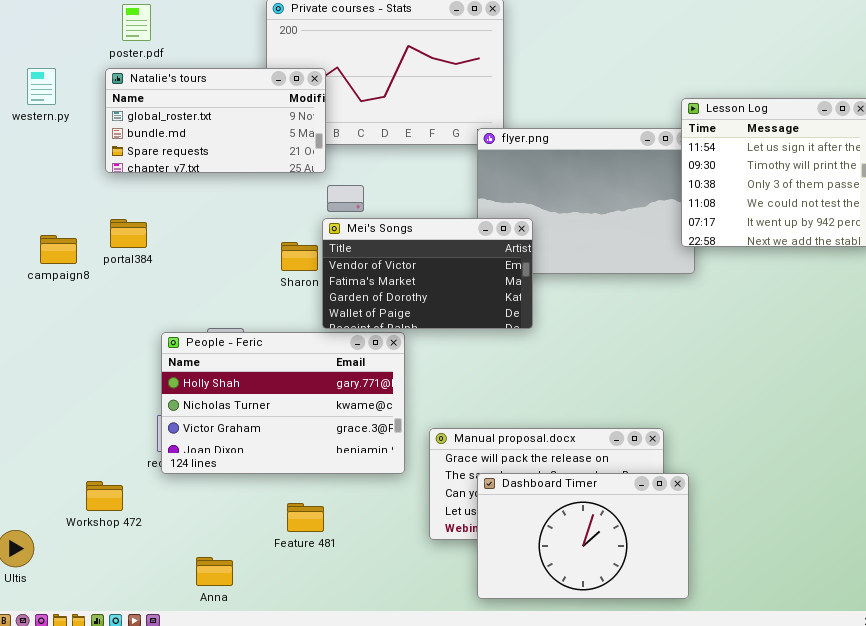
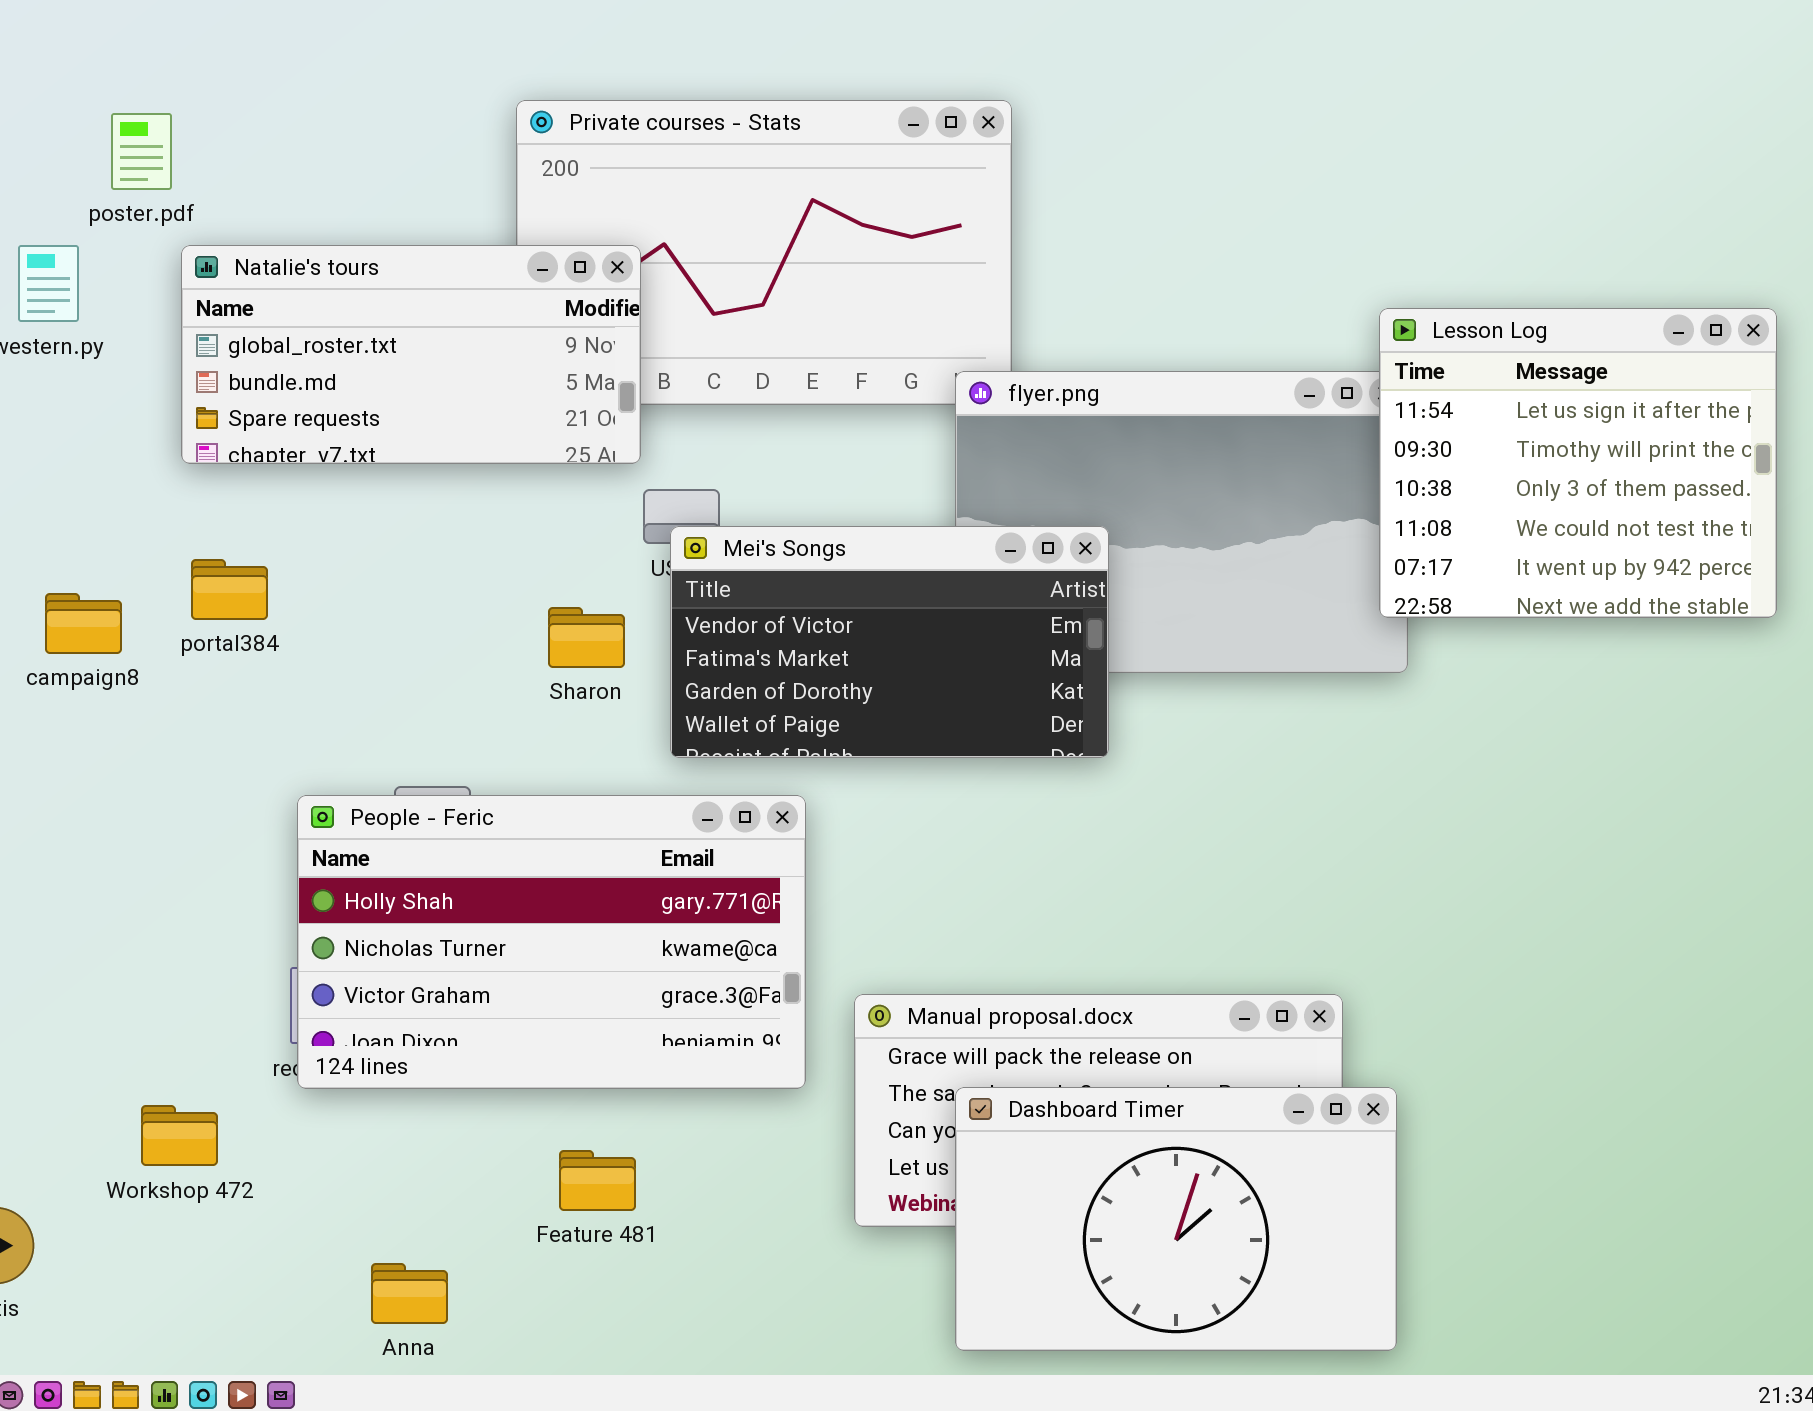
poster.pdf: [122,4,151,41] -> [111,113,172,190], moved
Mei's Songs: [322,218,533,329] -> [670,526,1109,758], moved

